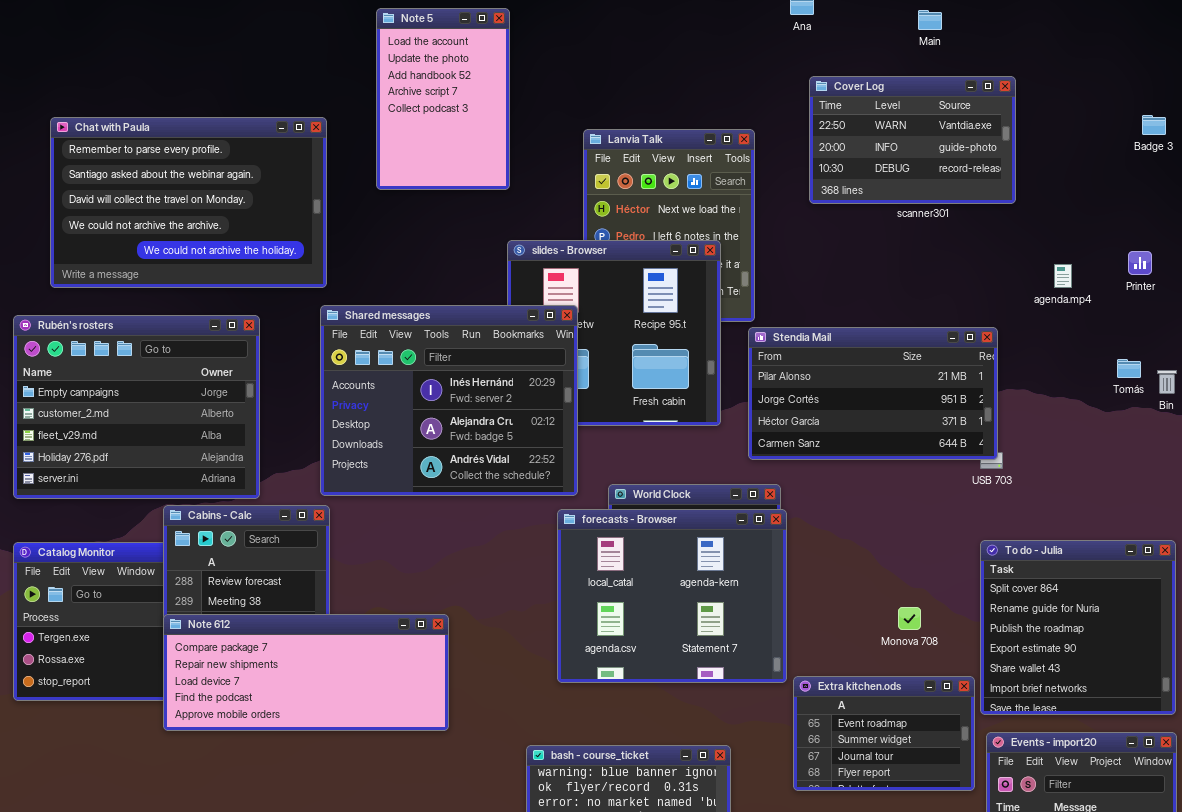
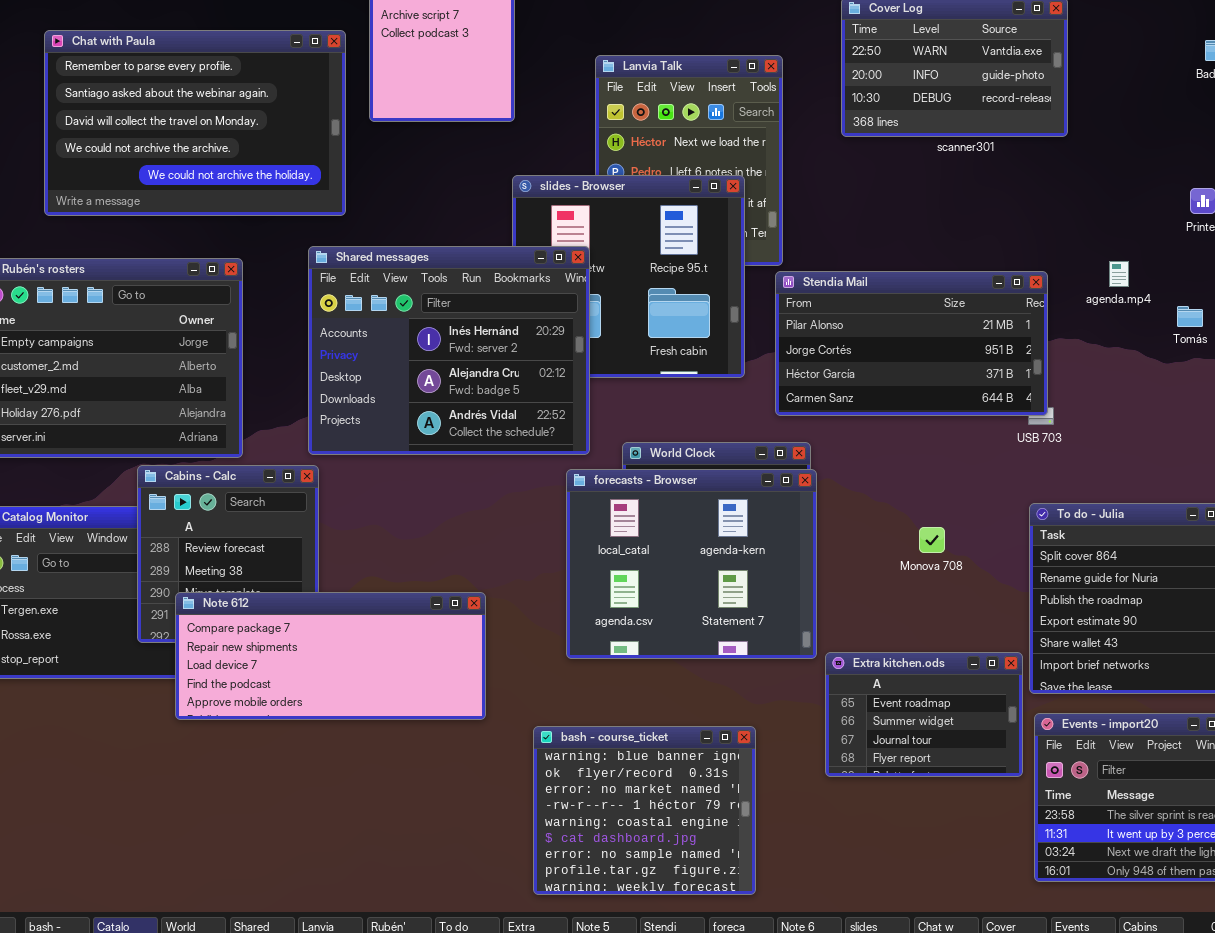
Chat with Paula: [50,117,327,288] -> [44,30,346,216], moved
agenda.mp4: [1054,264,1072,288] -> [1109,261,1129,287], moved
Monova 708: [898,607,921,630] -> [919,527,945,553], moved
Note 612: [163,614,449,731] -> [175,592,486,720], moved

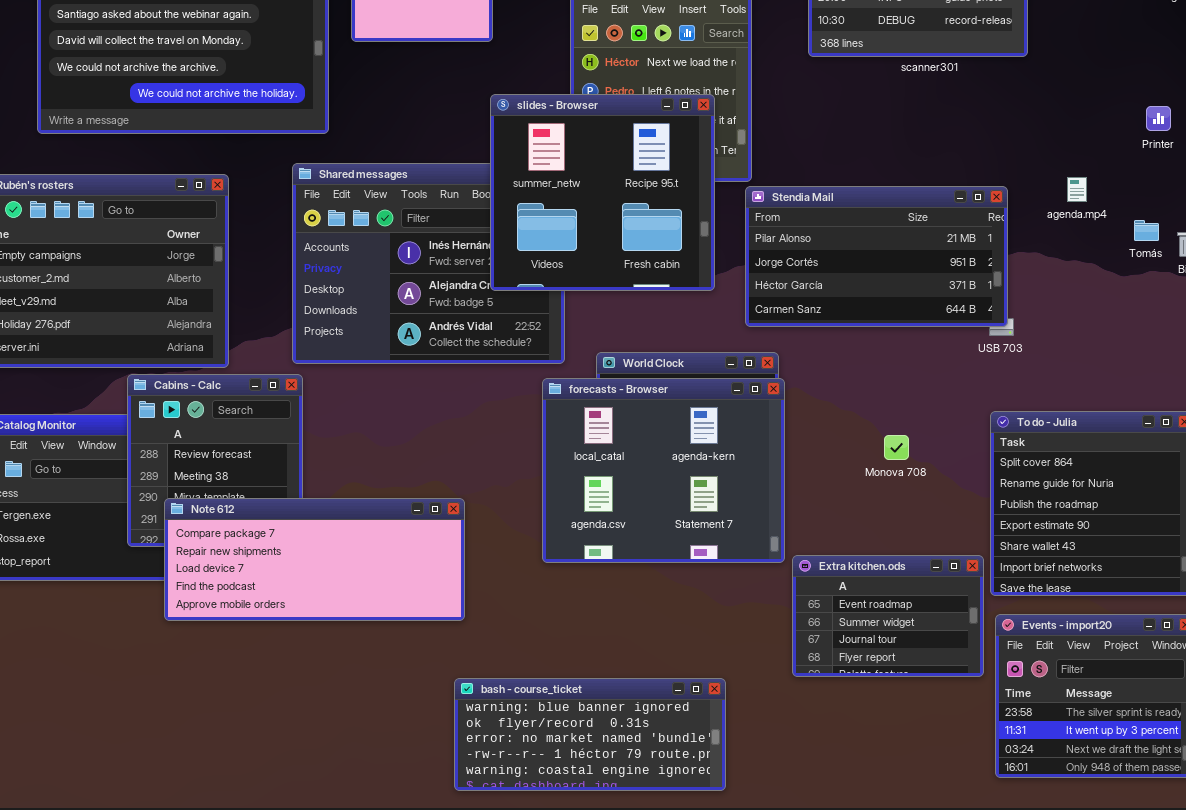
slides - Browser: [512,175,745,378] -> [490,94,715,291], raised
bash - course_ticket: [533,726,756,895] -> [454,678,726,791], resized

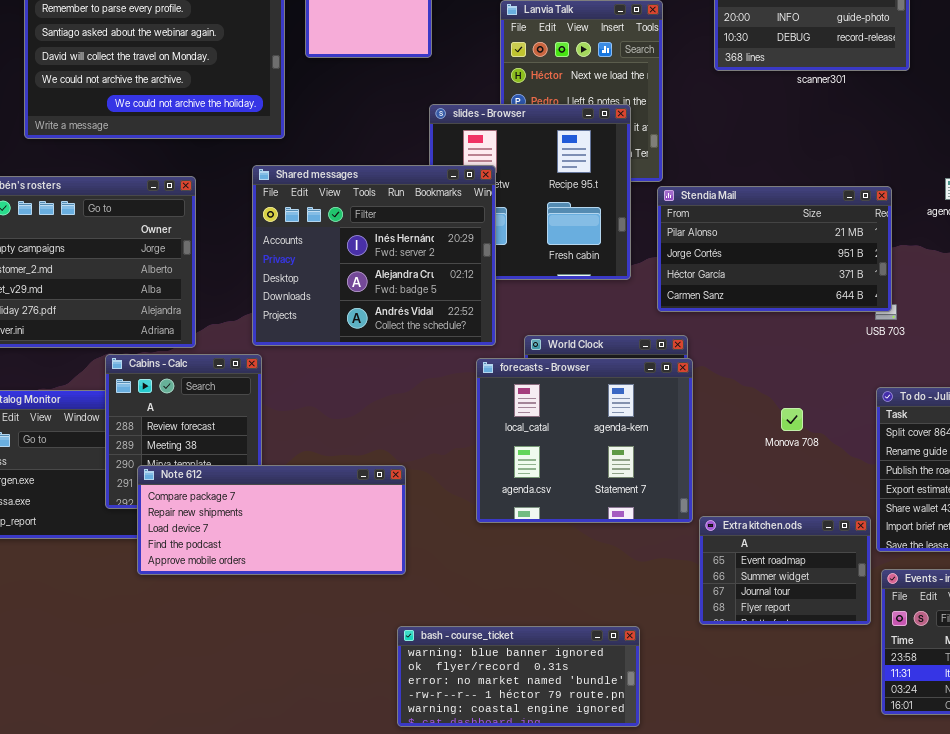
Shared messages: [292,163,565,364] -> [252,165,496,346], raised

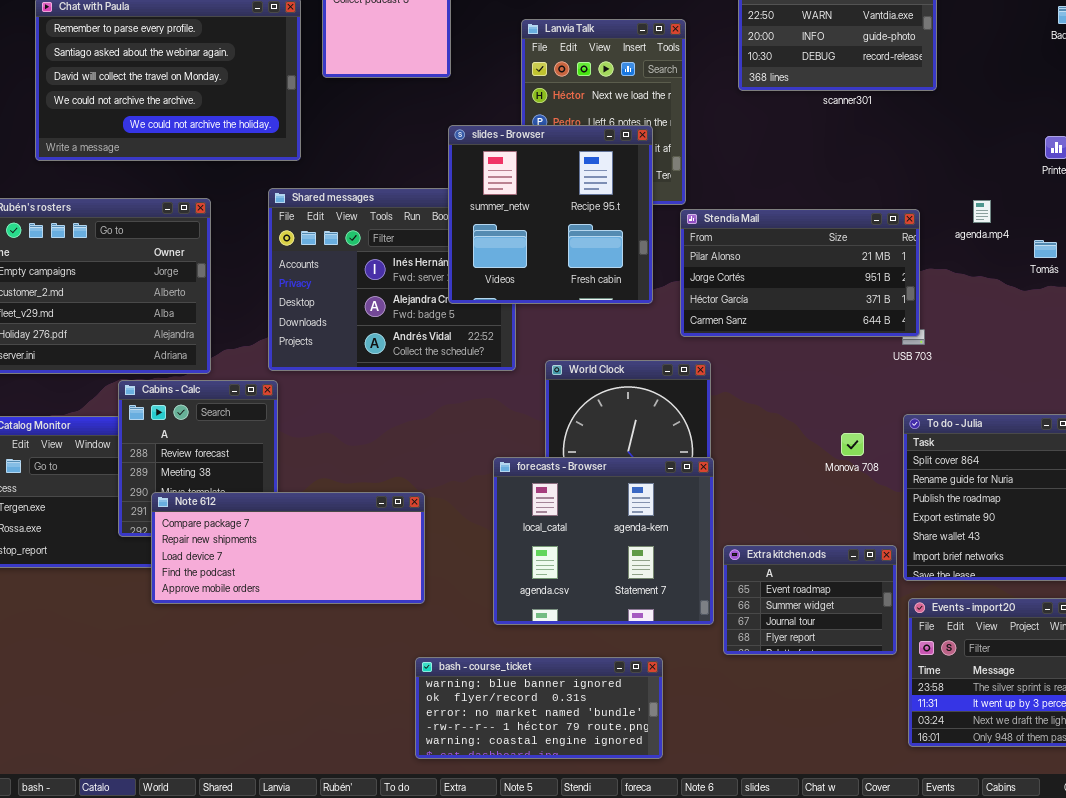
slides - Browser: [429,104,631,280] -> [448,125,653,304], raised
forecasts - Browser: [476,358,693,523] -> [493,457,714,625], moved
Monova 708: [781,408,803,431] -> [841,433,864,456], moved

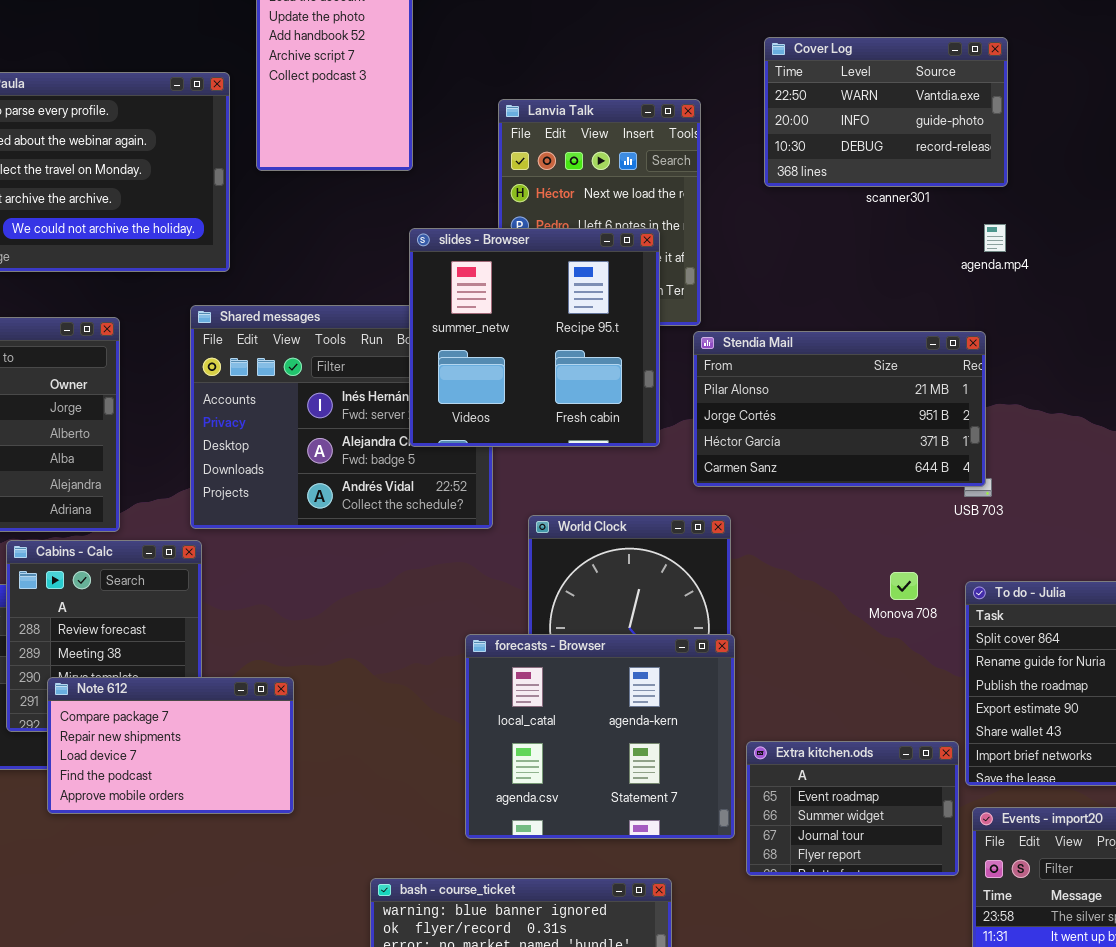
agenda.mp4: [973,200,991,223] -> [984,224,1006,252], moved
Monova 708: [841,433,864,456] -> [890,572,918,600], moved
Note 612: [151,492,425,604] -> [47,677,294,814], resized

